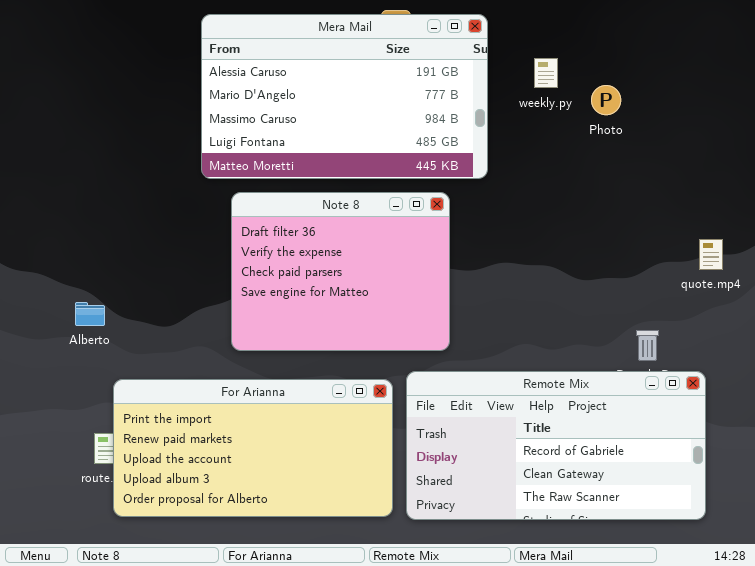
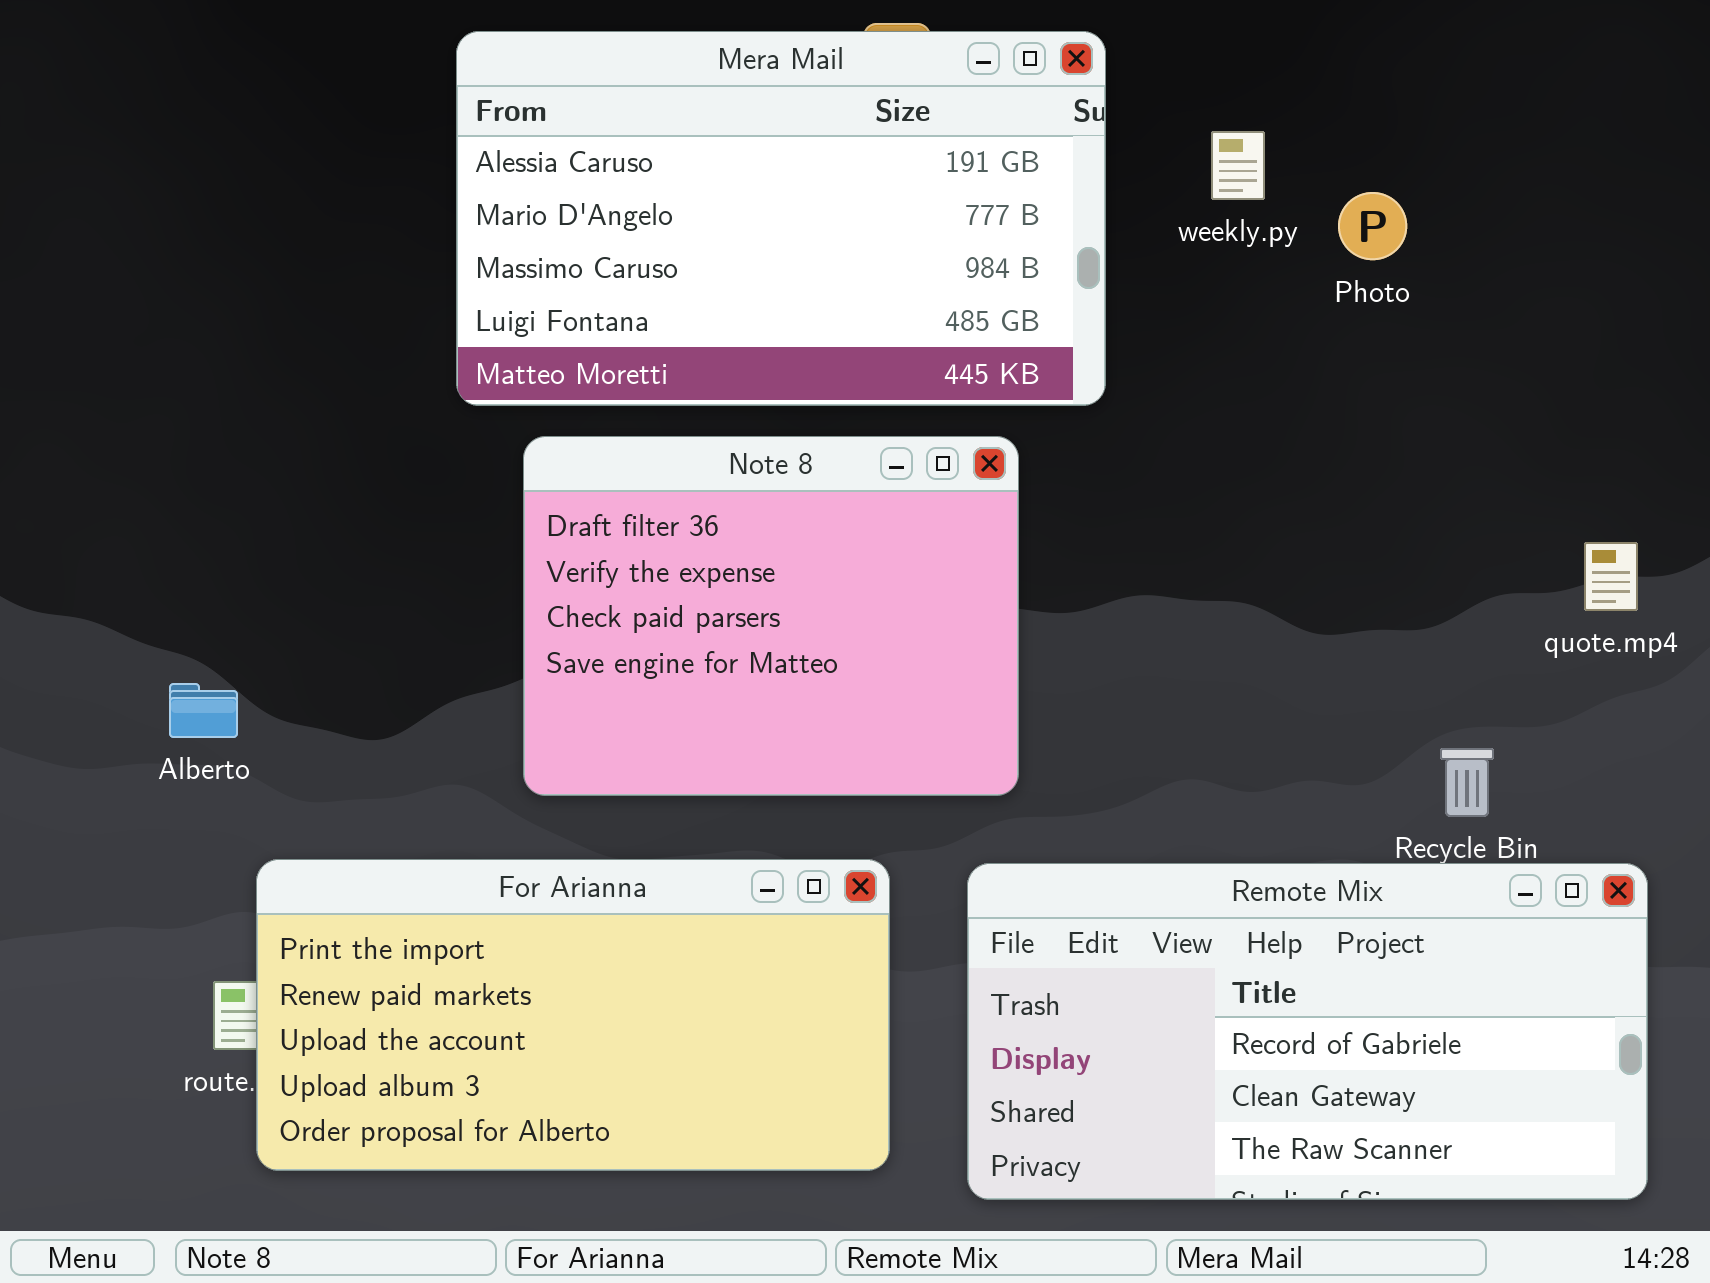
Remote Mix: [406,371,706,520] -> [967,863,1648,1200], moved

